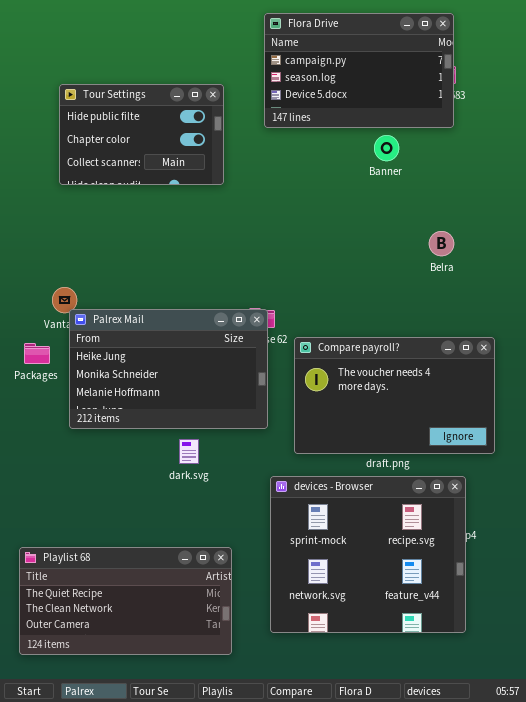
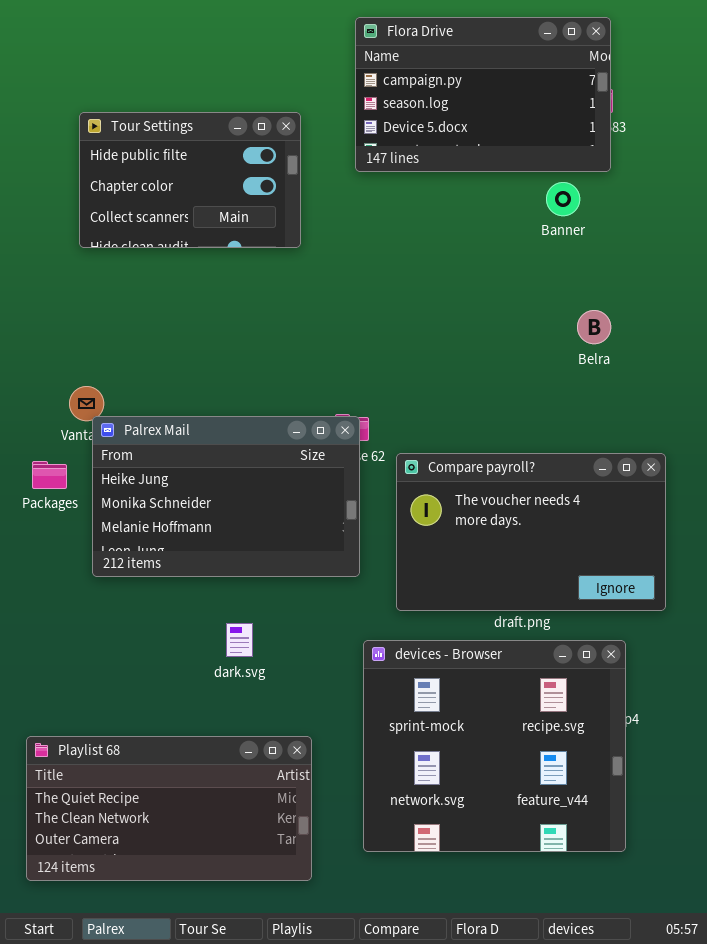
Banner: [374,135,399,161] -> [546,182,580,216], moved
dark.svg: [179,439,199,464] -> [226,623,253,657], moved

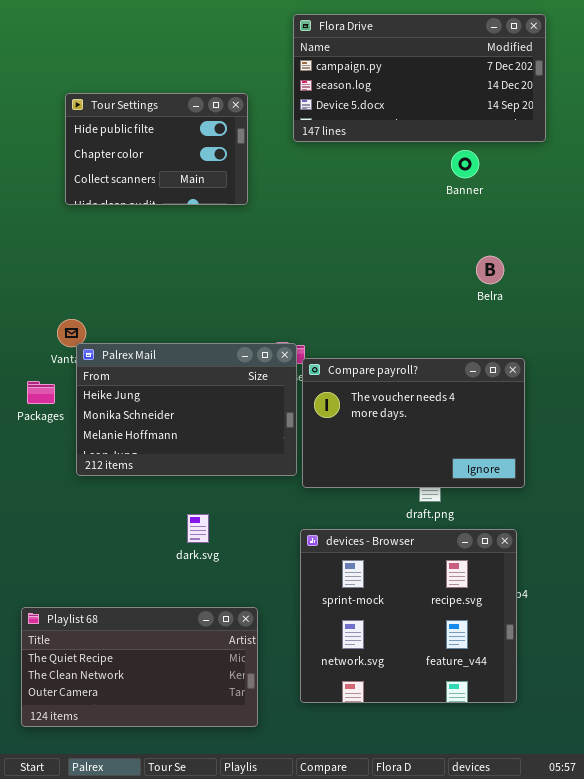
Flora Drive: [355,17,611,172] -> [293,14,546,142], resized
Compare payroll?: [396,453,666,611] -> [302,358,525,488], moved

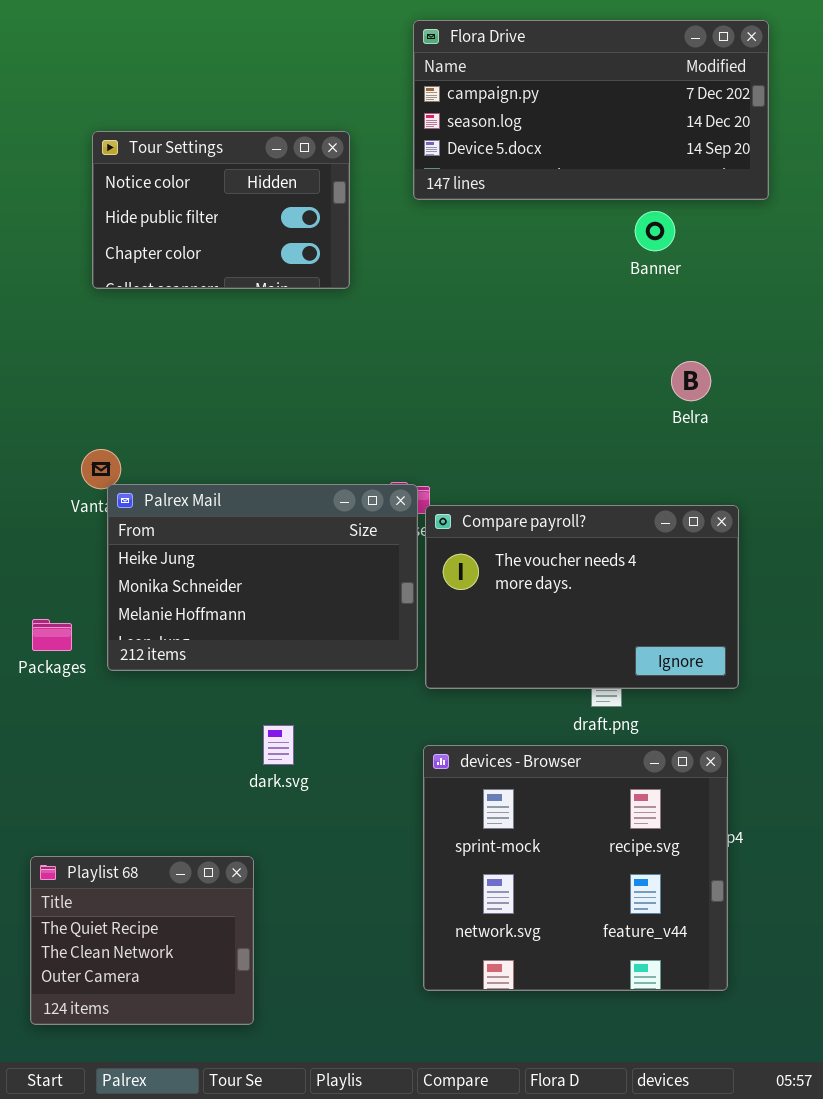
Tour Settings: [65,93,248,205] -> [92,131,350,289], scrolled up 1 row
Packages: [27,381,55,404] -> [32,619,72,651], moved
Playlist 68: [21,607,258,727] -> [30,856,254,1025], resized

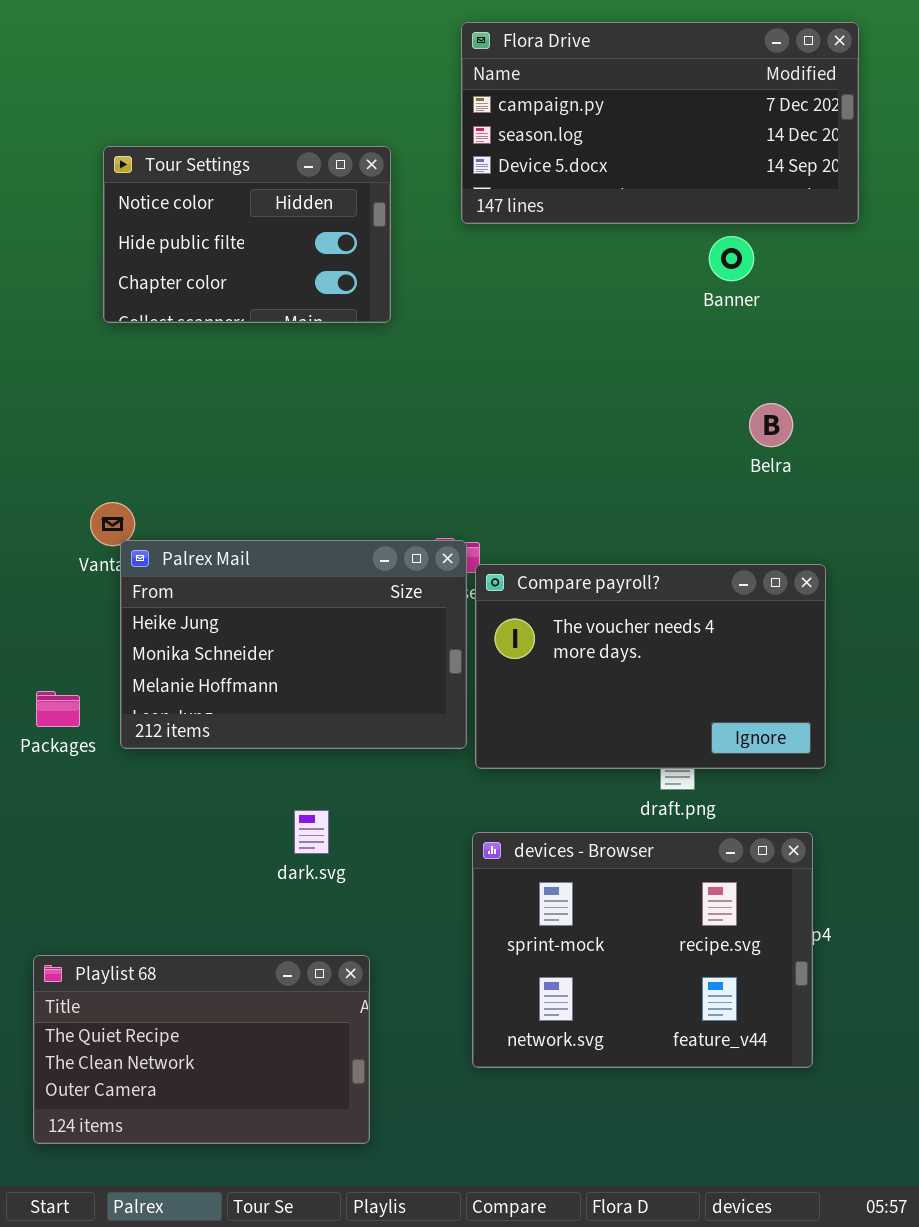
devices - Browser: [423,745,728,991] -> [472,832,813,1068], resized
Playlist 68: [30,856,254,1025] -> [33,955,370,1144], resized

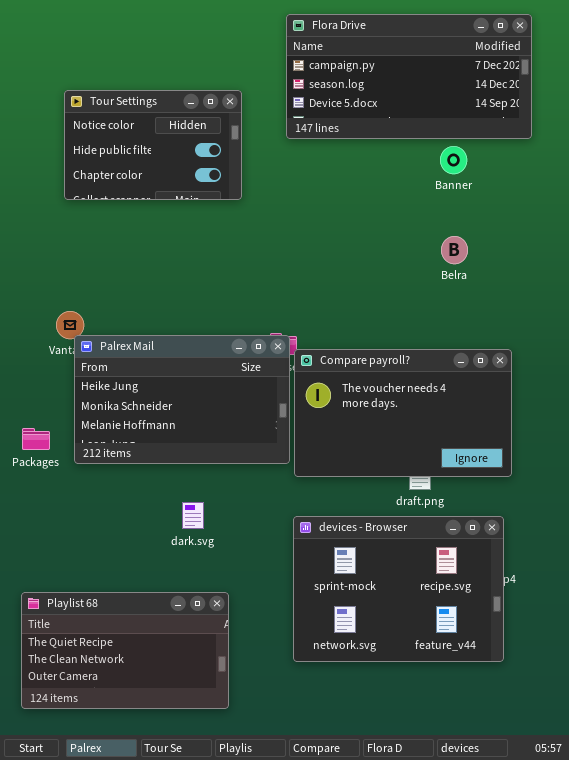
Belra: [749,403,793,447] -> [441,236,468,264], moved

